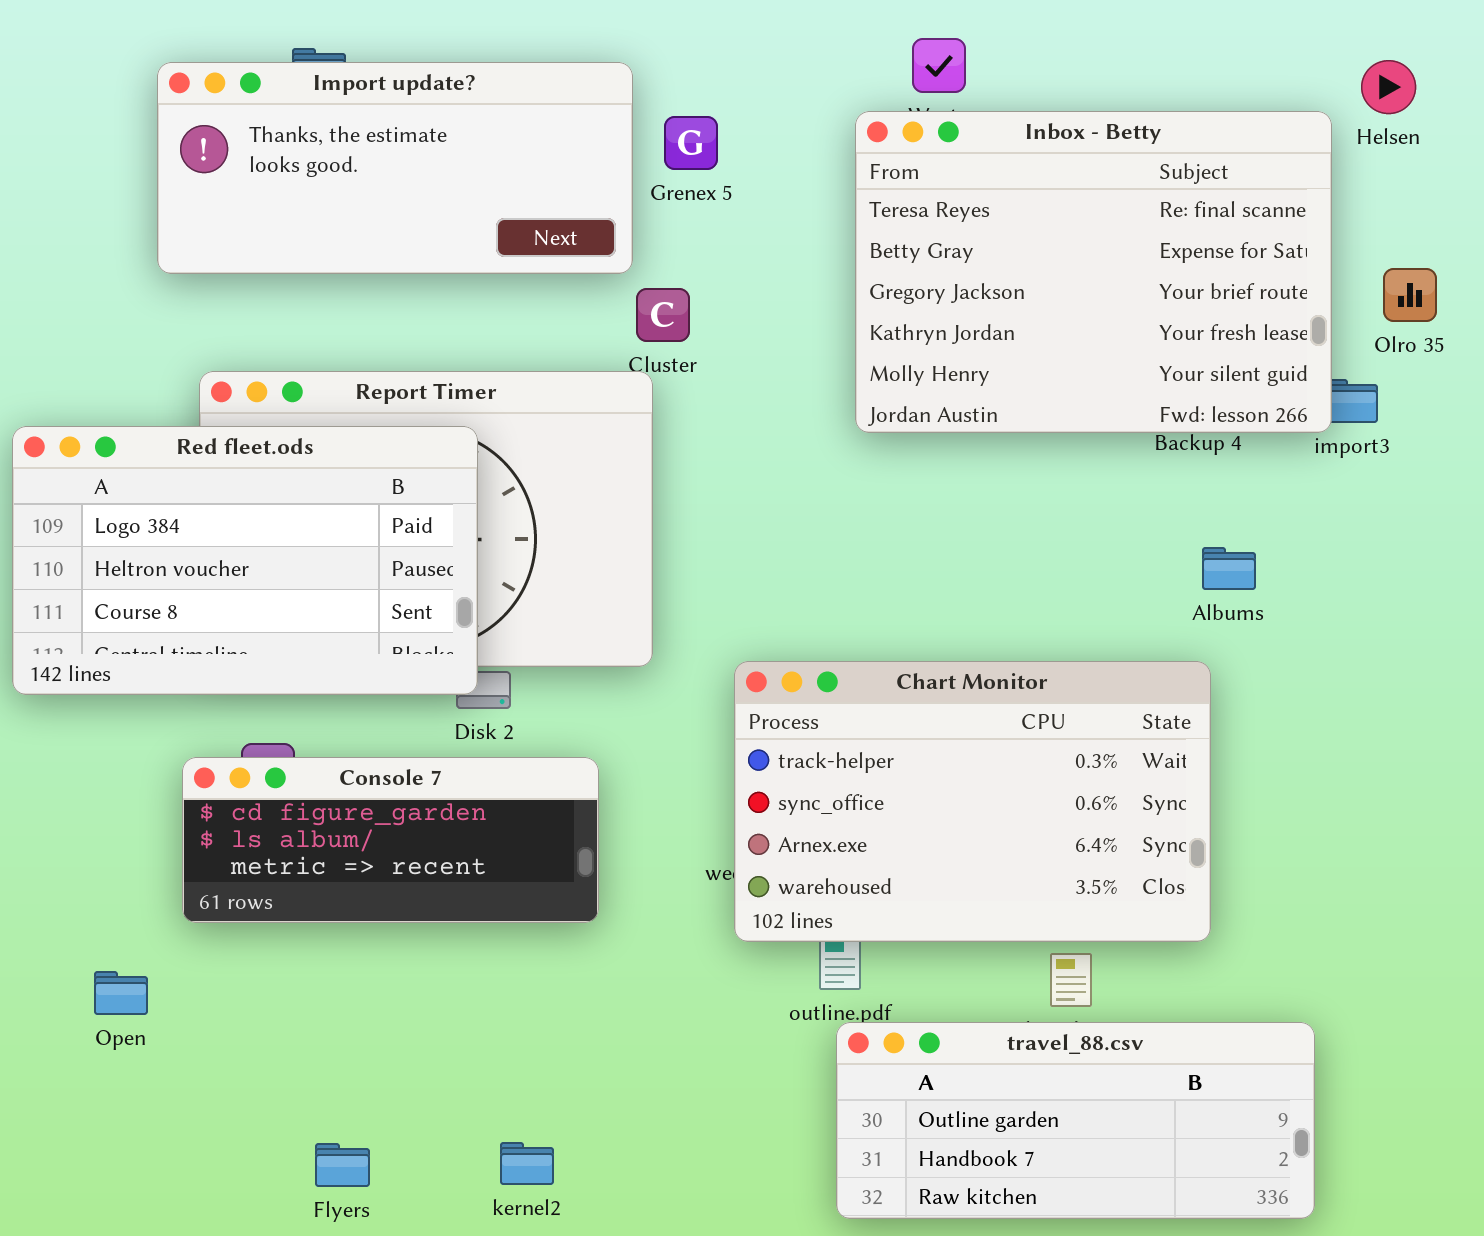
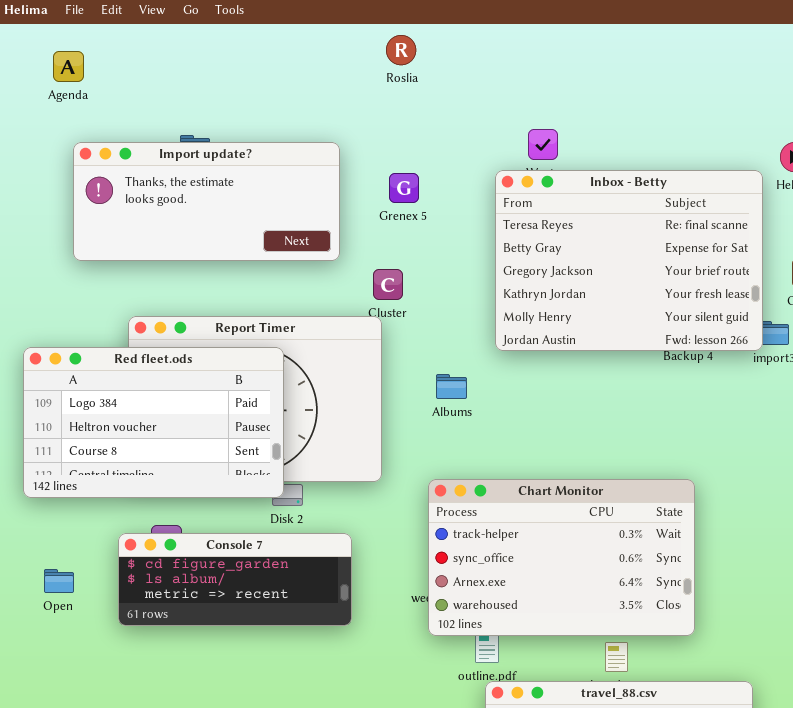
Import update?: [157,62,633,274] -> [73,142,340,261], moved
Albums: [1202,547,1256,590] -> [436,374,467,399], moved
Open: [94,971,148,1015] -> [44,569,74,593], moved

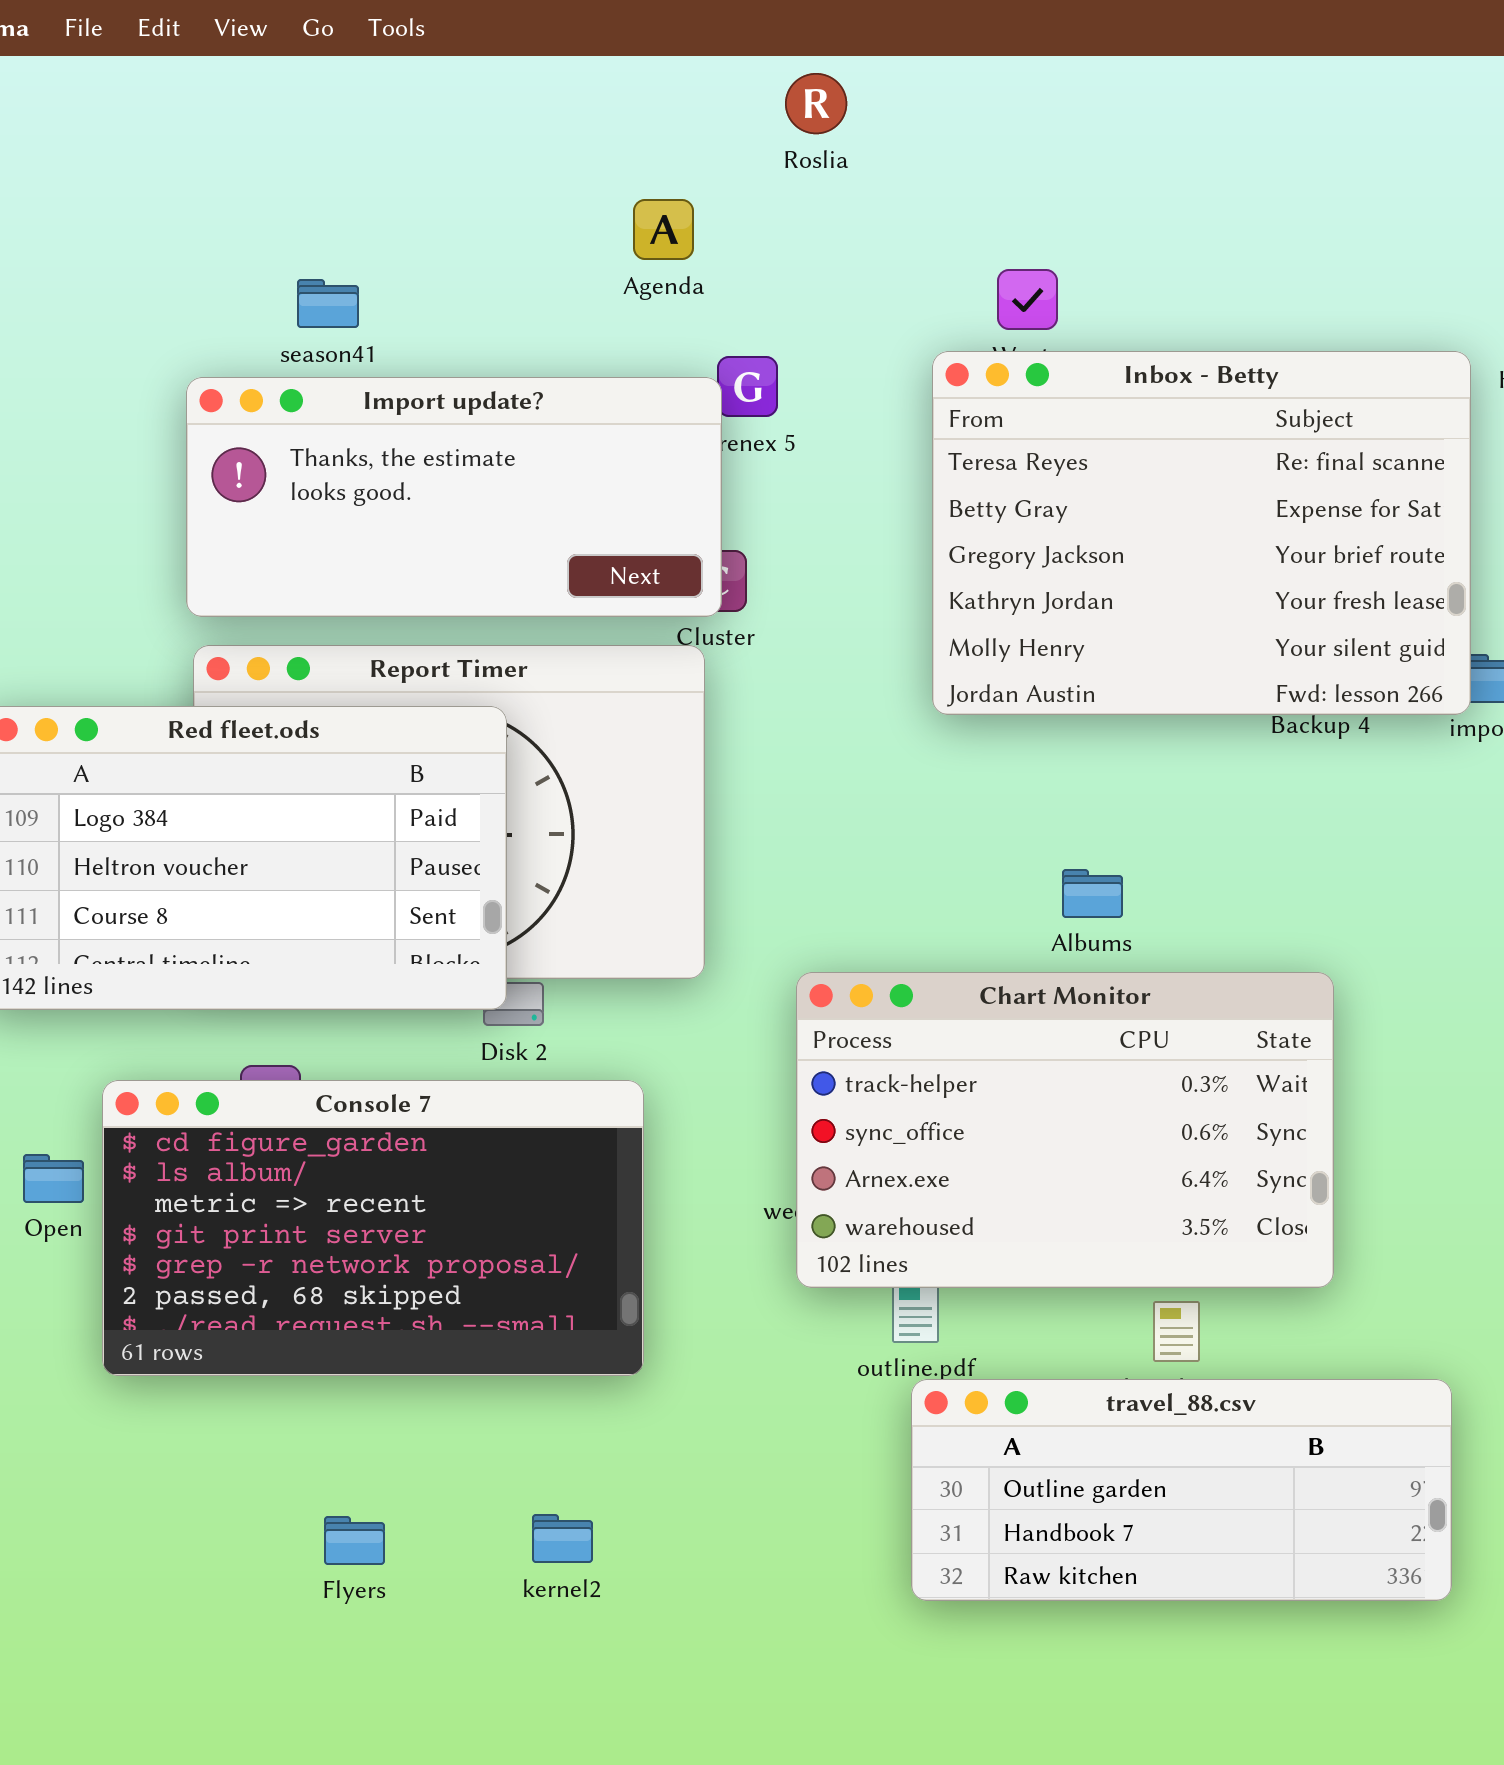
Roslia: [386,35,416,65] -> [785,73,847,134], moved
Agenda: [53,51,84,82] -> [633,199,694,260], moved
Import update?: [73,142,340,261] -> [186,377,722,617], moved
Albums: [436,374,467,399] -> [1062,869,1123,918], moved
Console 7: [118,533,352,626] -> [102,1080,644,1376], resized

